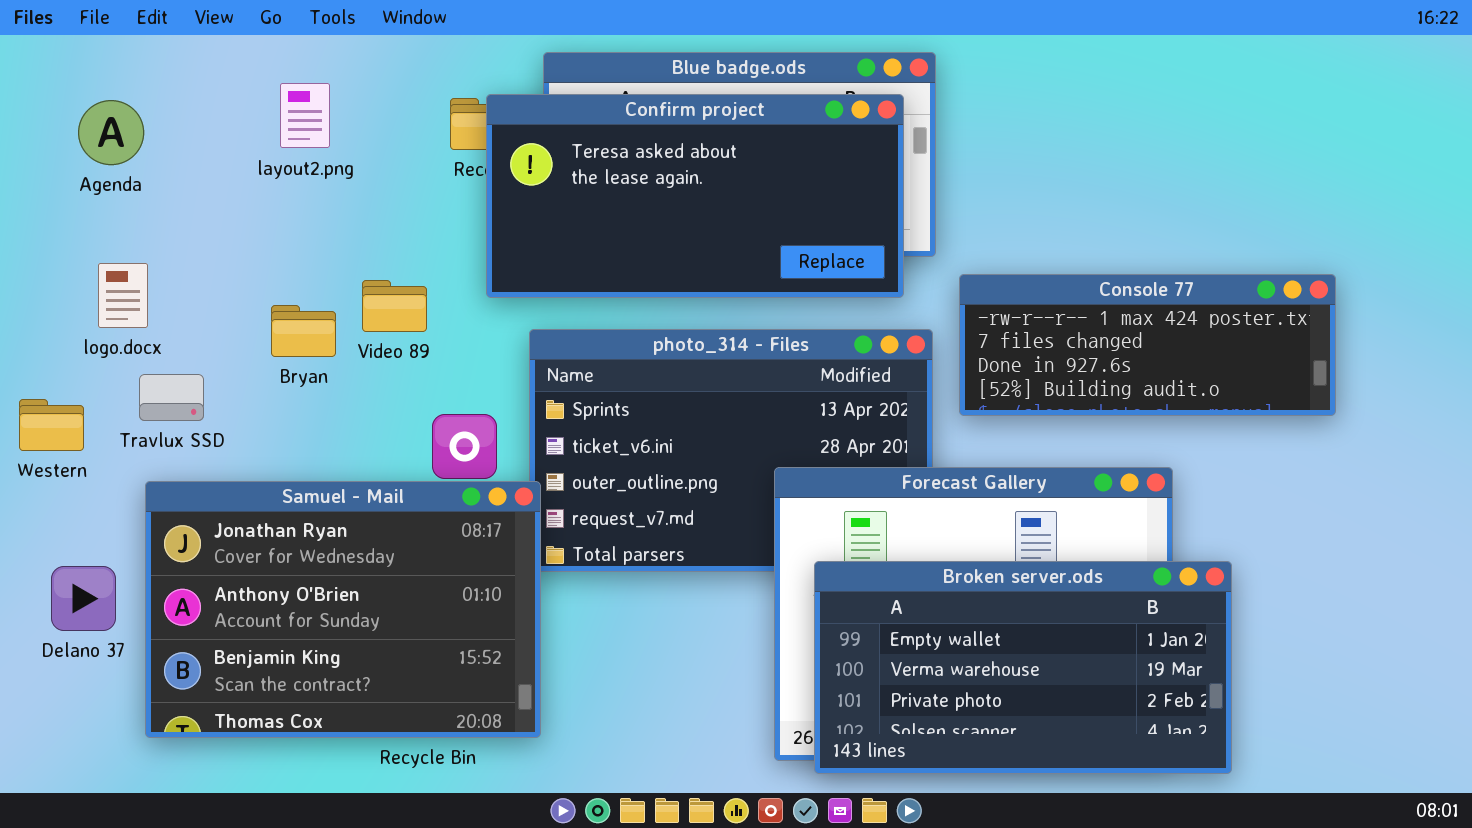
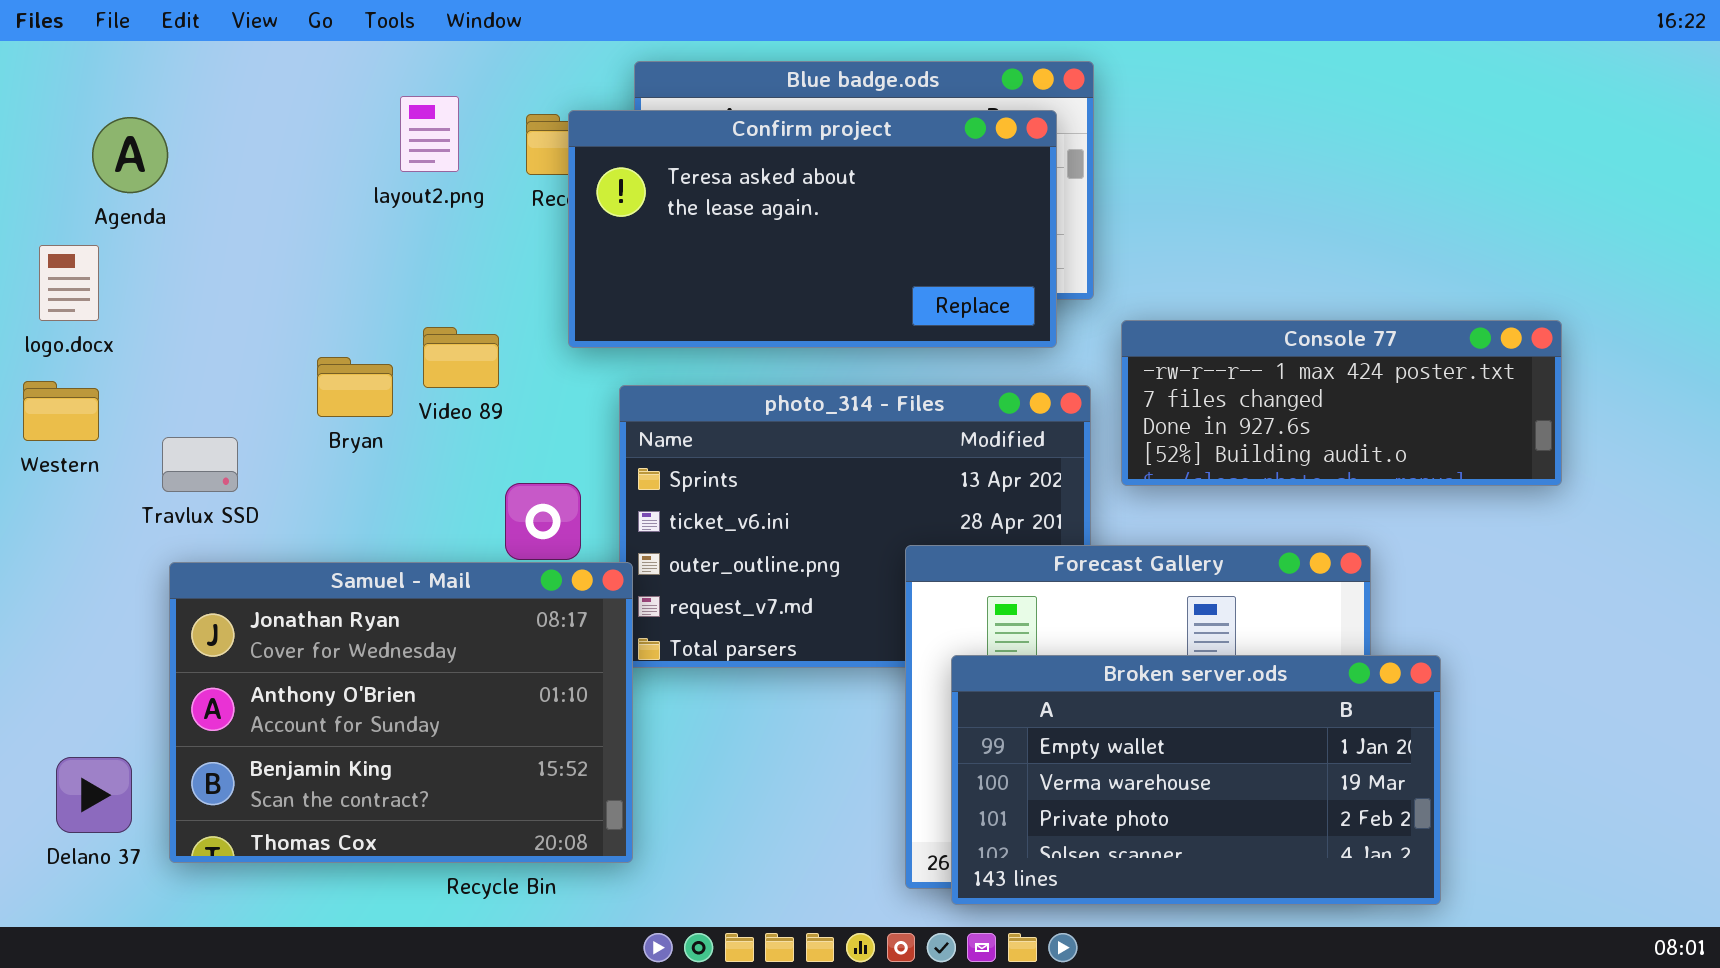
layout2.png: [280,83,330,148] -> [400,96,459,172], moved
logo.docx: [98,263,148,328] -> [39,245,99,321], moved
Western: [19,399,84,451] -> [23,381,99,441], moved
Delano 37: [51,566,116,631] -> [56,757,132,833], moved

